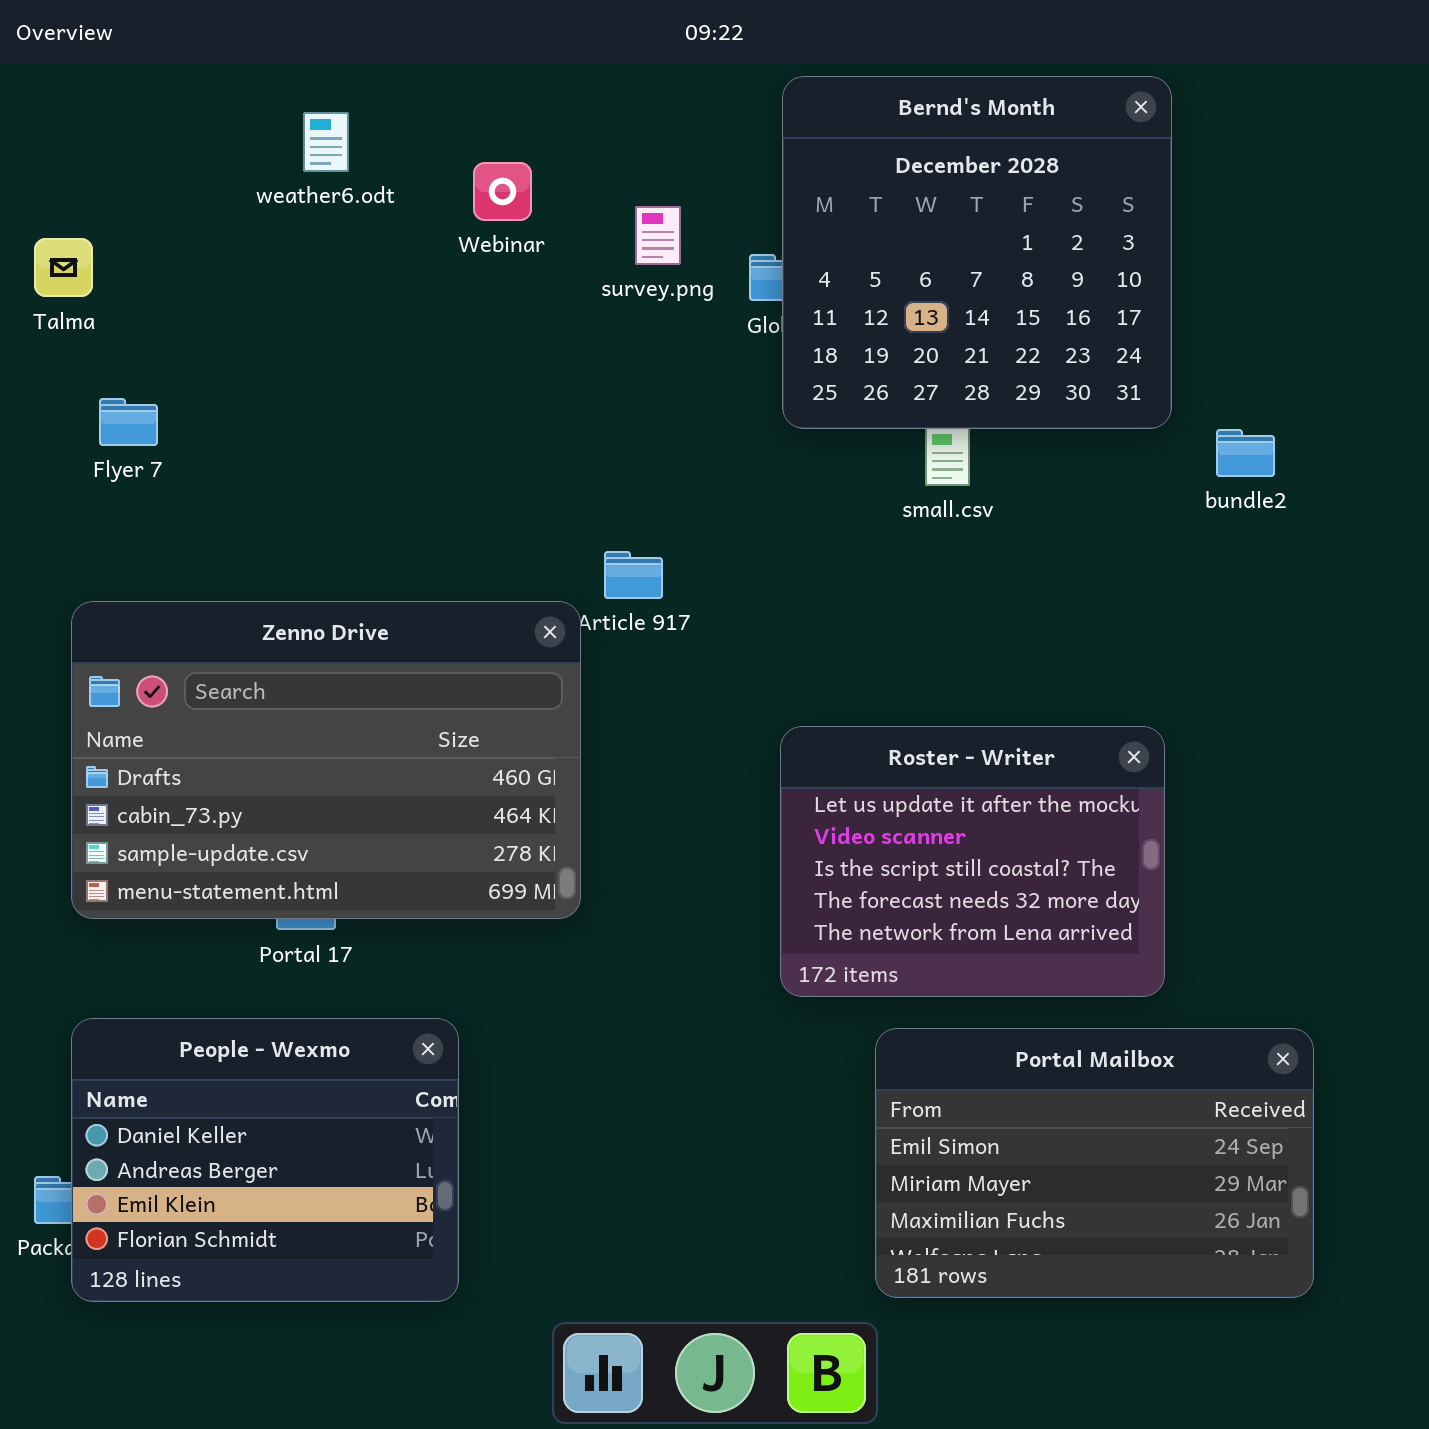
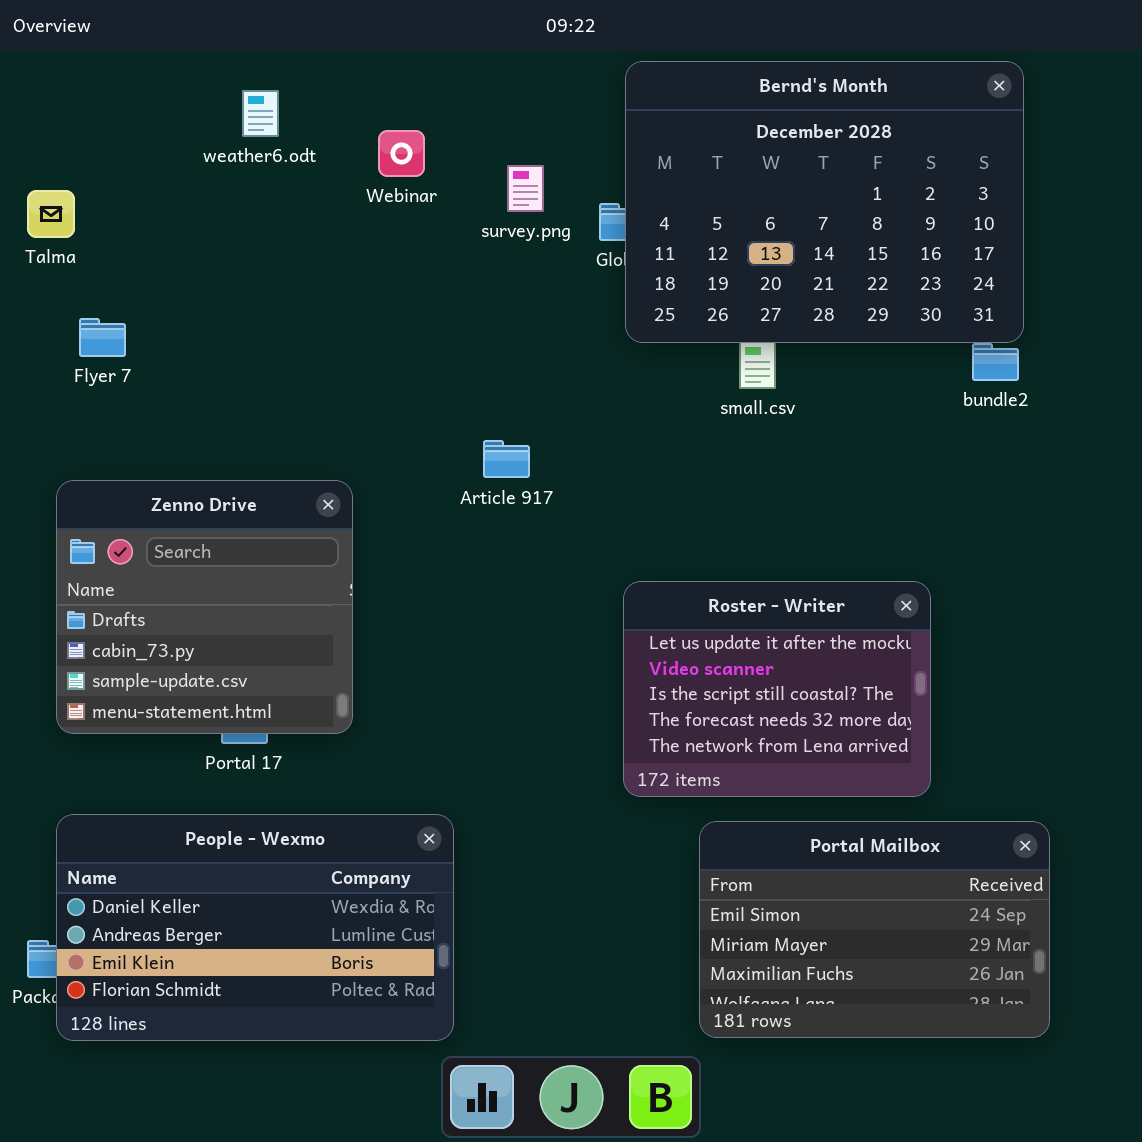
Bernd's Month: [782,76,1172,429] -> [625,61,1024,343], resized
Zenno Drive: [71,601,581,919] -> [56,480,353,734], resized
People - Wexmo: [71,1018,459,1302] -> [56,814,454,1041], resized

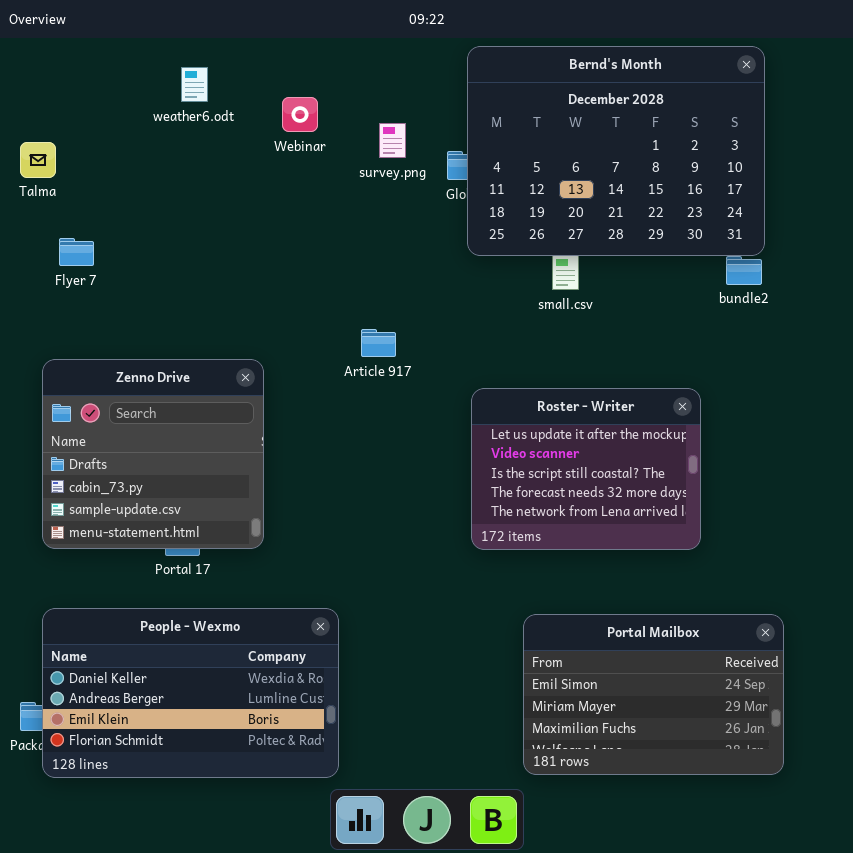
Roster - Writer: [623,581,931,797] -> [471,388,701,550], moved

